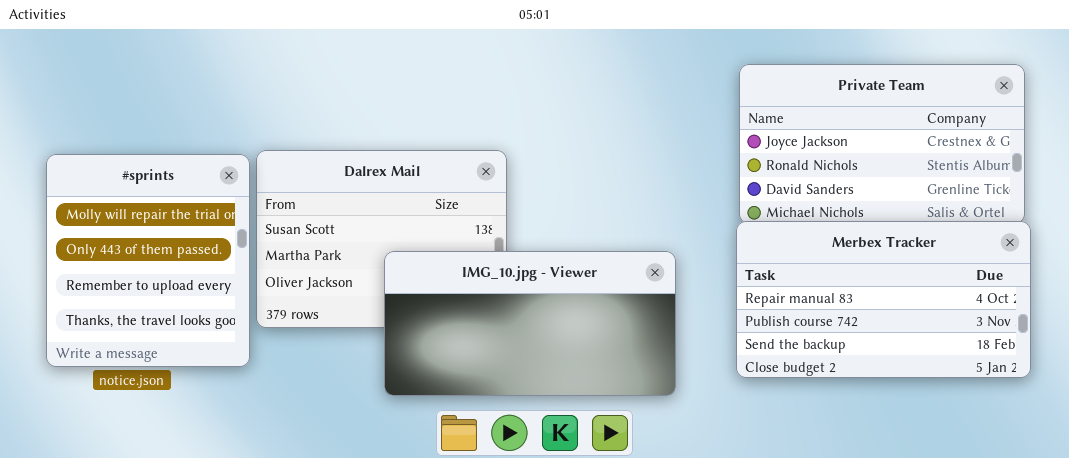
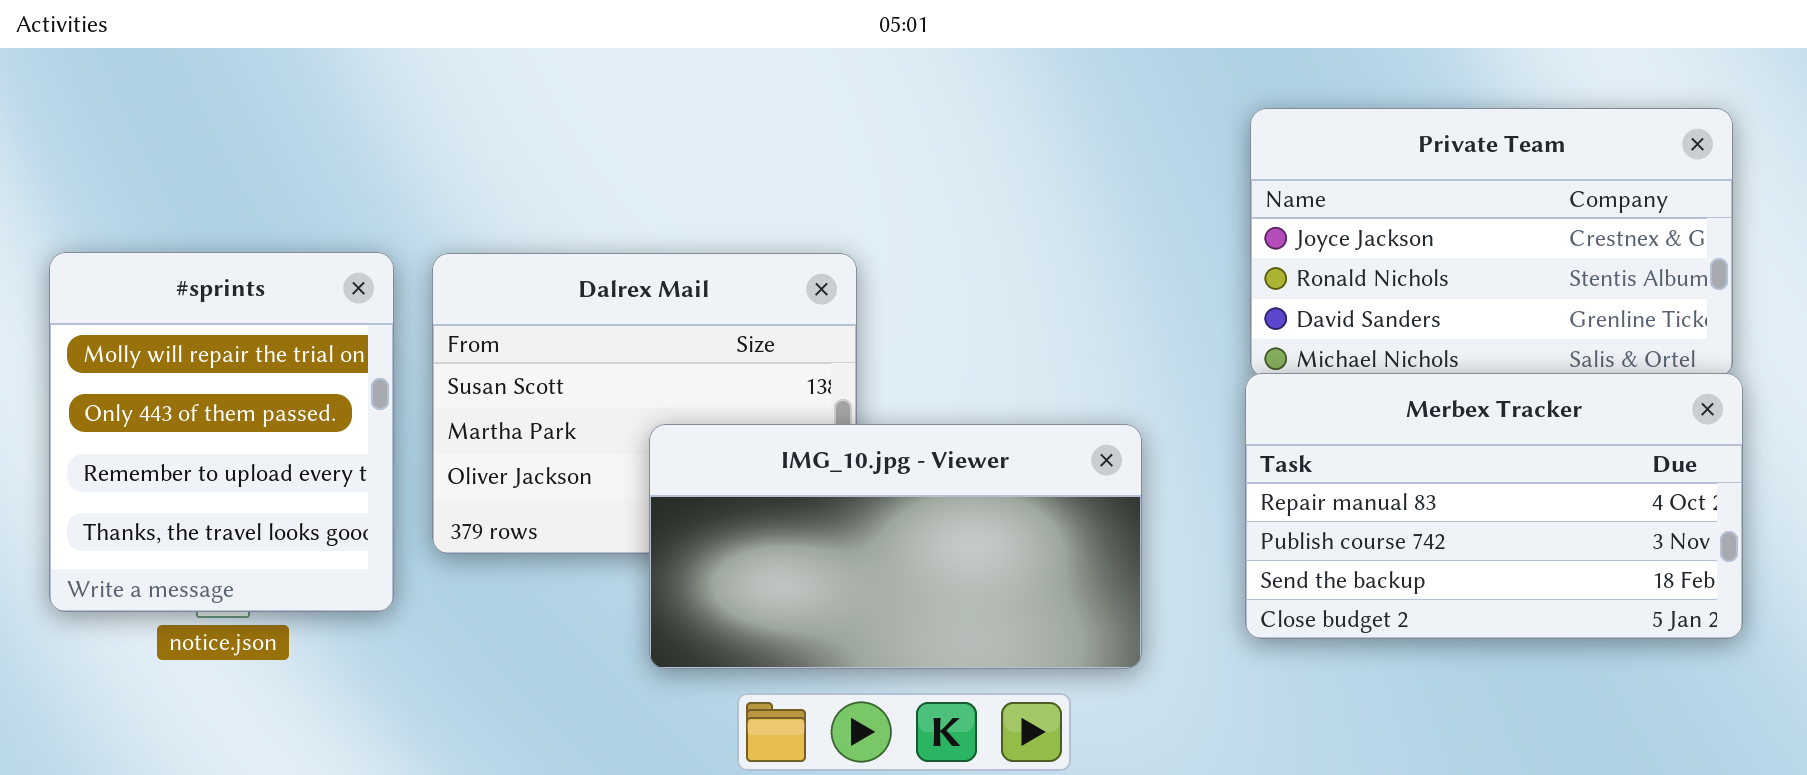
#sprints: [46,154,250,367] -> [49,252,394,612], moved

